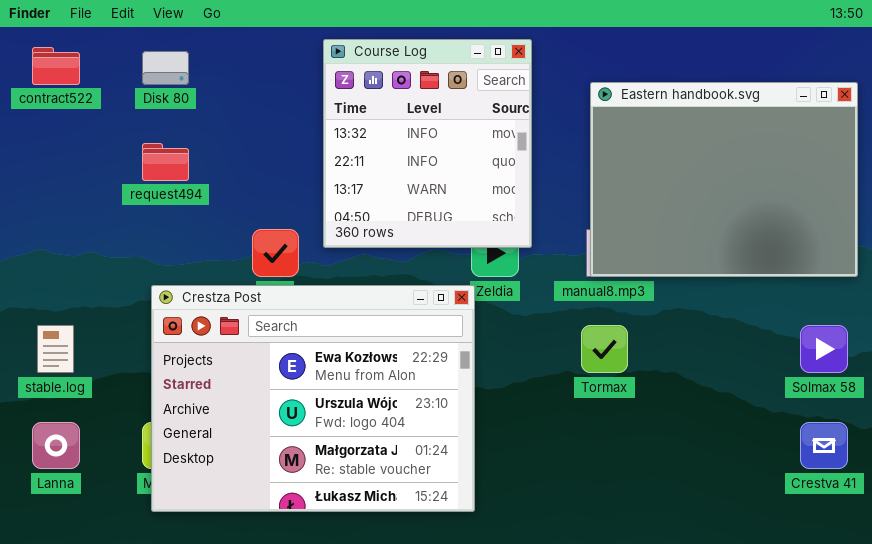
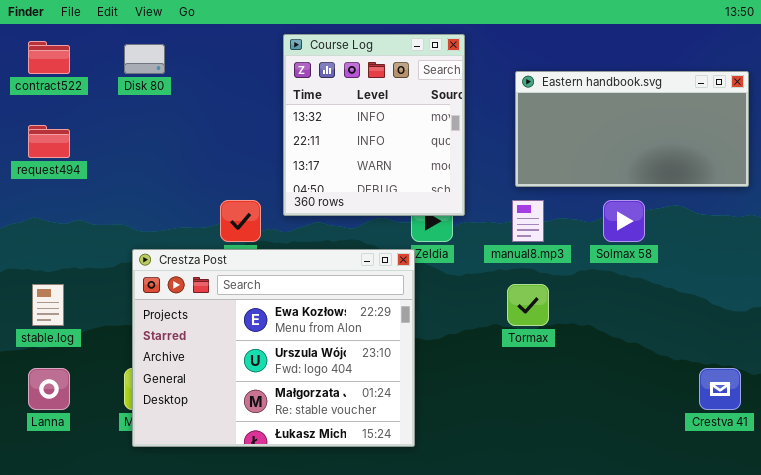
Eastern handbook.svg: [590,82,858,277] -> [515,71,749,187], resized
request494: [142,143,189,181] -> [28,125,70,158], moved
Solmax 58: [800,325,848,373] -> [603,200,645,242], moved

